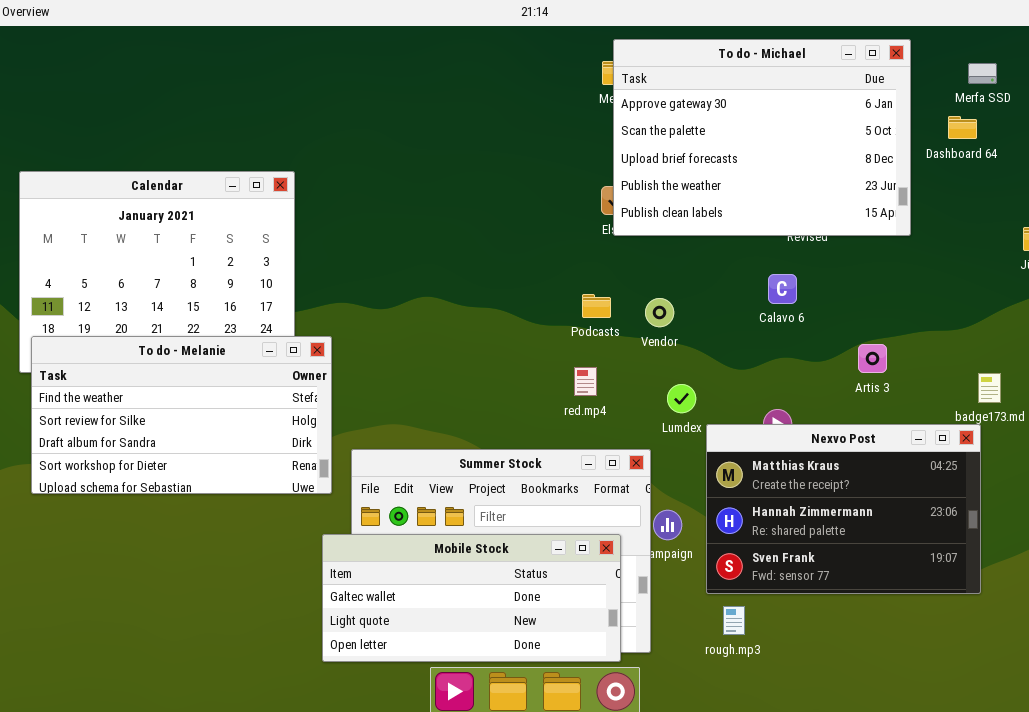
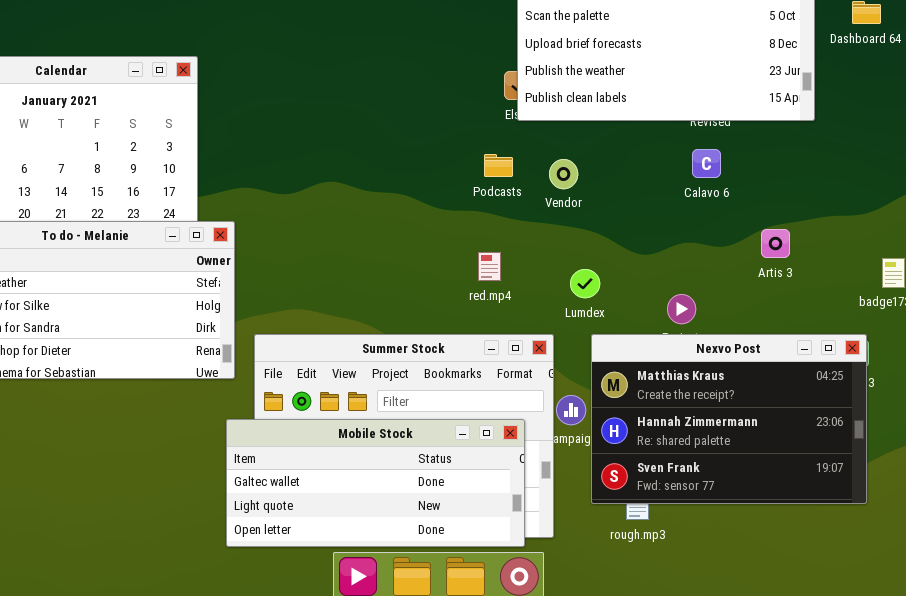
Calavo 6: [768,274,797,304] -> [692,149,721,178], moved
Podcasts: [582,294,611,318] -> [484,154,513,177], moved
Vendor: [645,298,674,327] -> [549,159,578,189], moved
Nexvo Post: [706,424,981,594] -> [591,334,867,504], moved

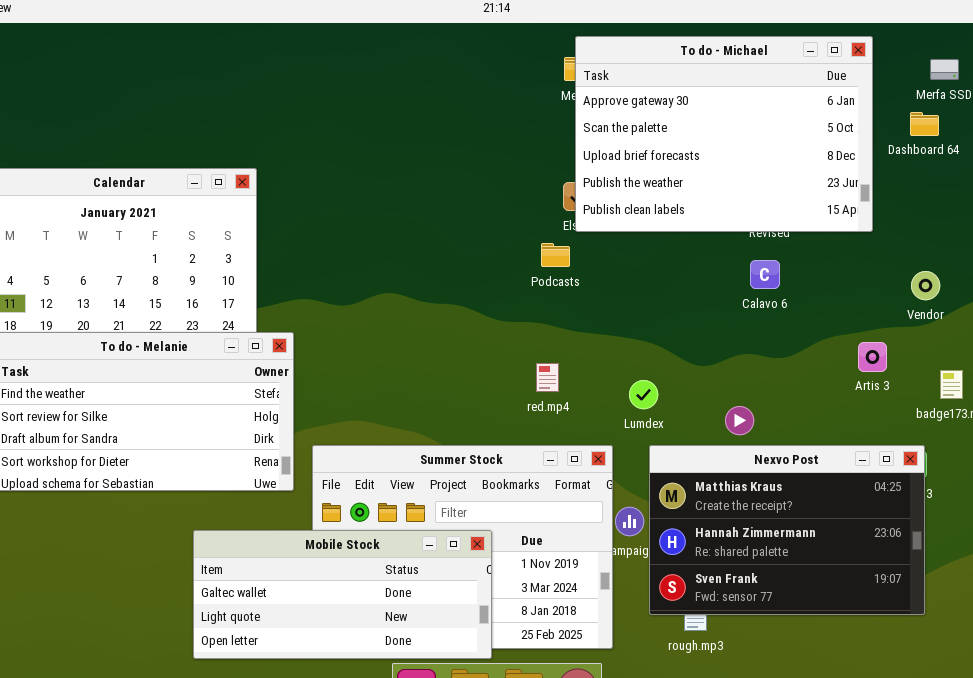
Podcasts: [484,154,513,177] -> [541,243,570,267], moved
Vendor: [549,159,578,189] -> [911,271,940,300], moved
Artis 3: [761,229,790,258] -> [858,342,887,372], moved
Mobile Stock: [226,419,525,547] -> [193,530,492,659], moved

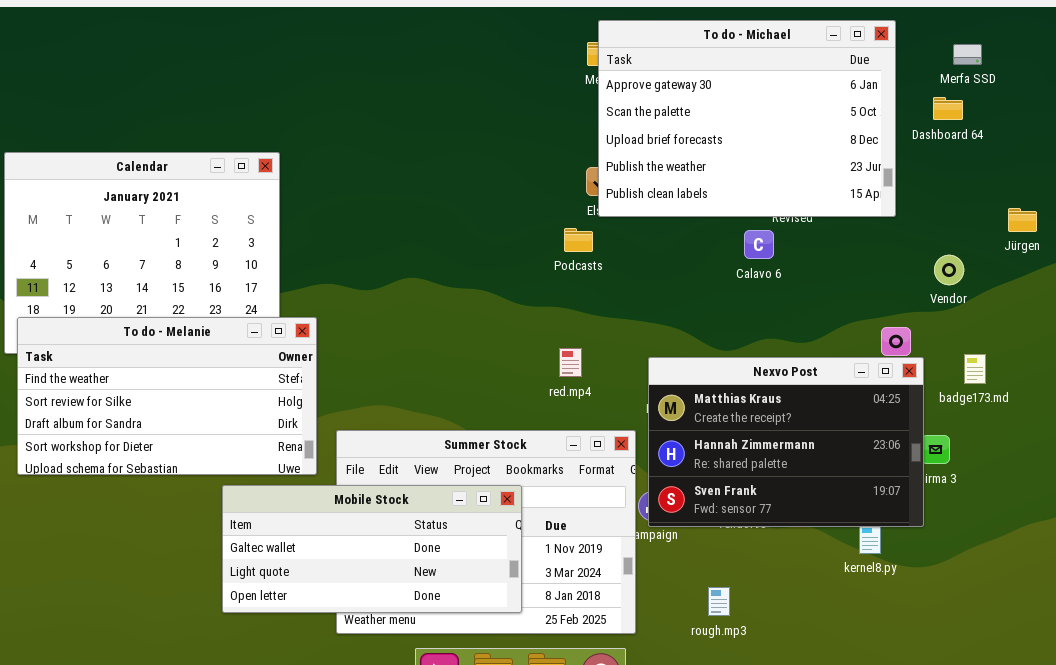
Calavo 6: [750,260,780,289] -> [744,230,774,259], moved
Nexvo Post: [649,445,925,615] -> [648,357,924,527], moved
Mobile Stock: [193,530,492,659] -> [222,485,522,613], moved

